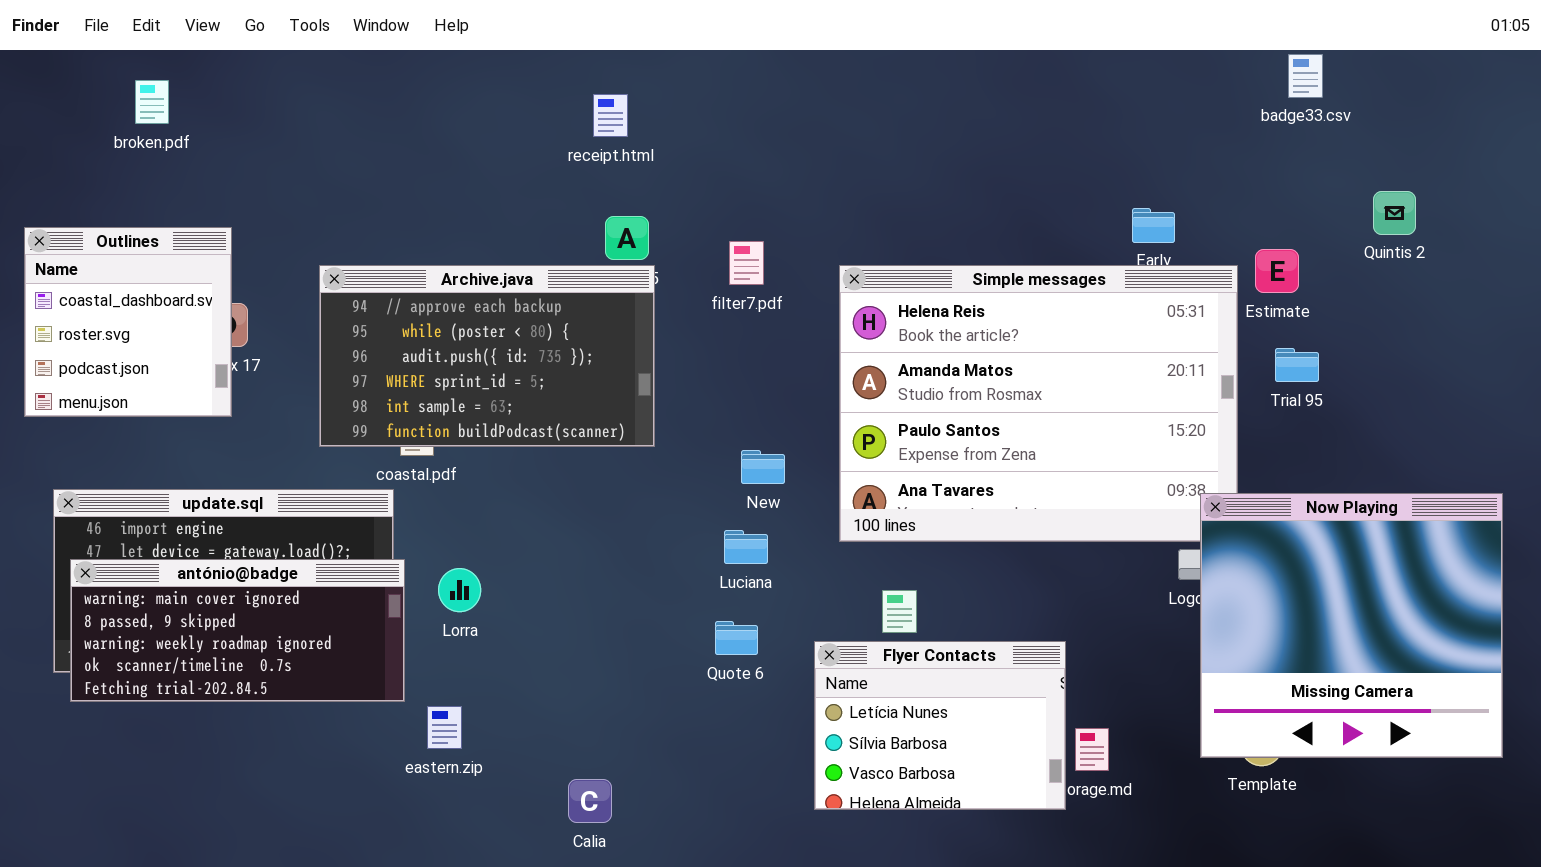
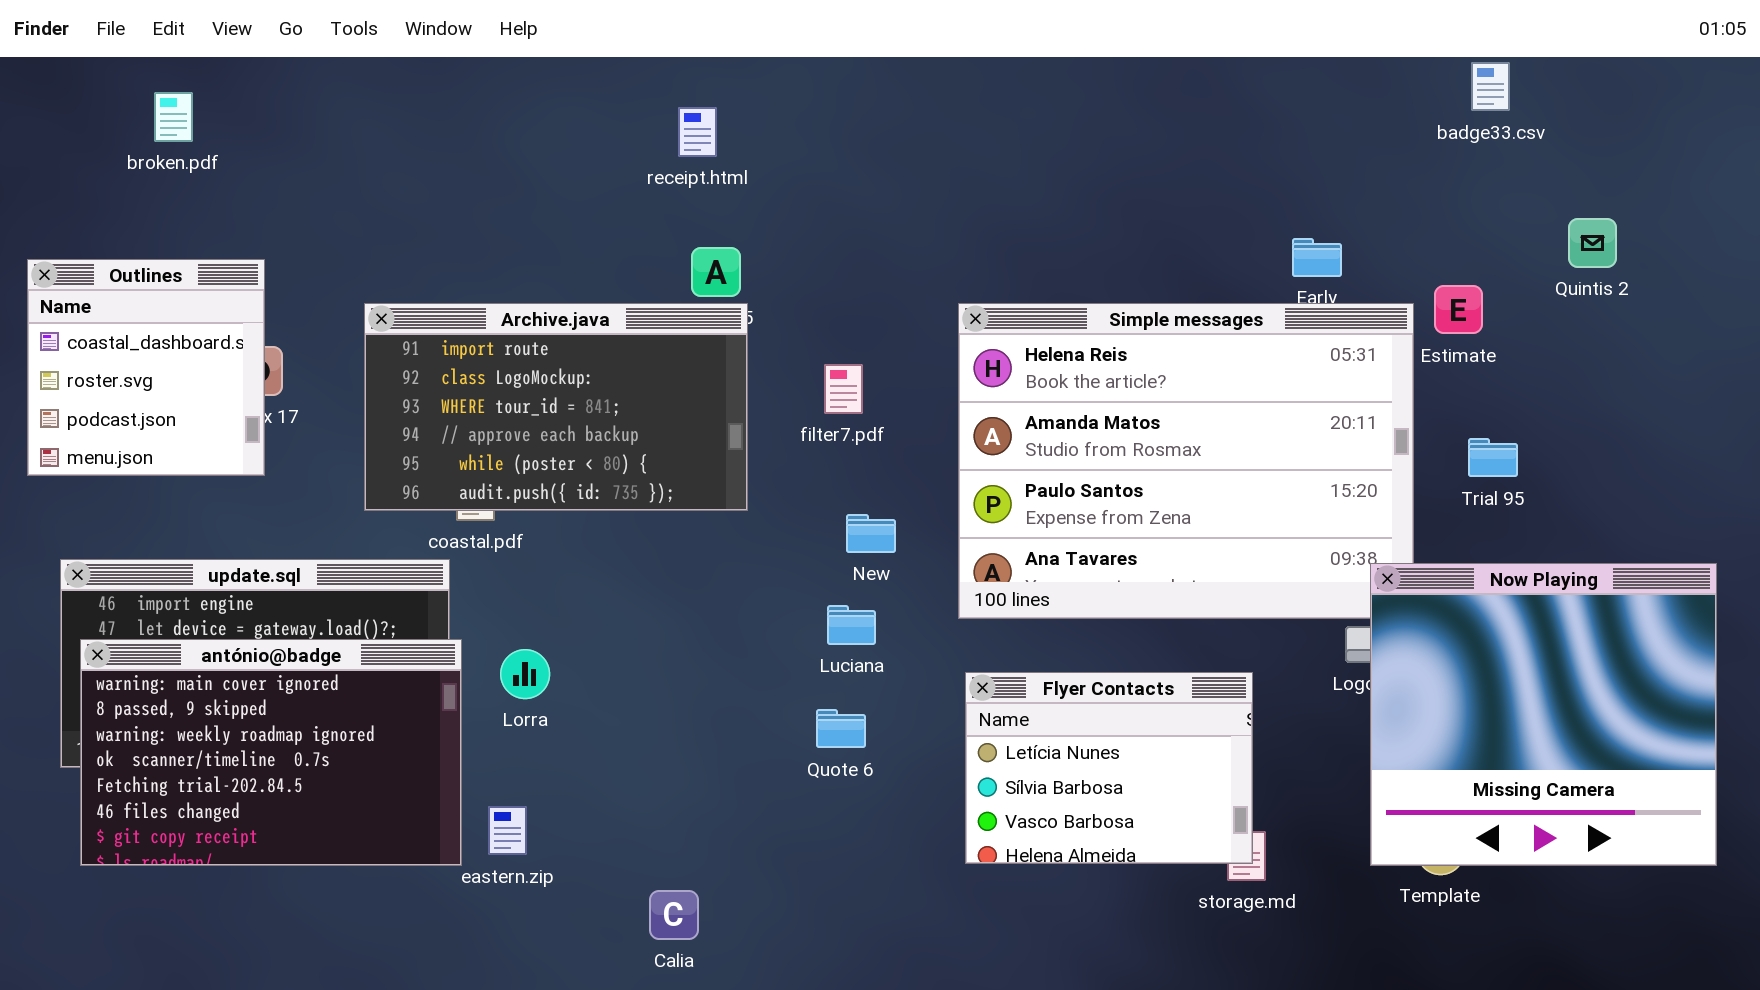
filter7.pdf: [729,241,764,285] -> [824,364,863,414], moved
Archive.java: [319,265,655,447] -> [364,303,748,511], scrolled up 3 rows
Trial 95: [1275,348,1319,382] -> [1468,438,1518,477], moved
antónio@badge: [70,559,405,702] -> [80,639,462,866], resized
Flyer Contacts: [814,641,1066,810] -> [965,672,1253,864], moved

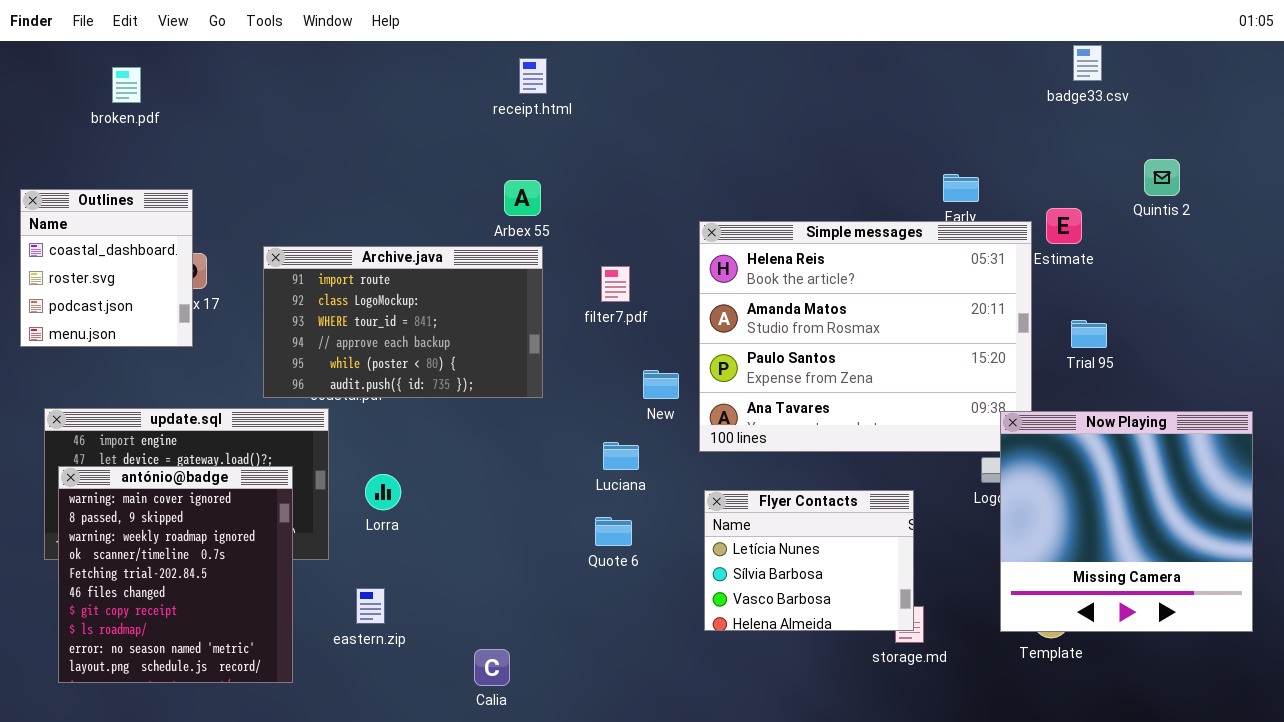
receipt.html: [678,107,717,157] -> [519,58,547,94], moved
Archive.java: [364,303,748,511] -> [263,246,543,398], moved
New: [846,514,896,553] -> [643,370,679,399], moved
antónio@badge: [80,639,462,866] -> [58,466,293,683], resized

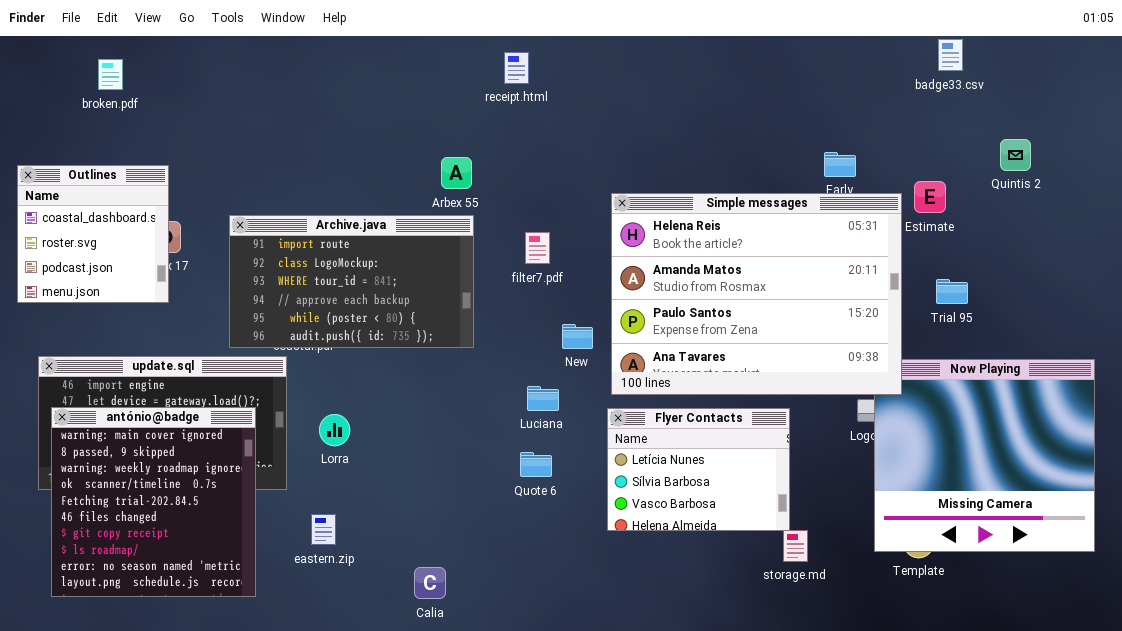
receipt.html: [519,58,547,94] -> [504,52,529,84], moved
Simple messages: [699,221,1032,452] -> [611,193,902,395], raised
Flyer Contacts: [704,490,914,631] -> [607,408,790,531], moved

